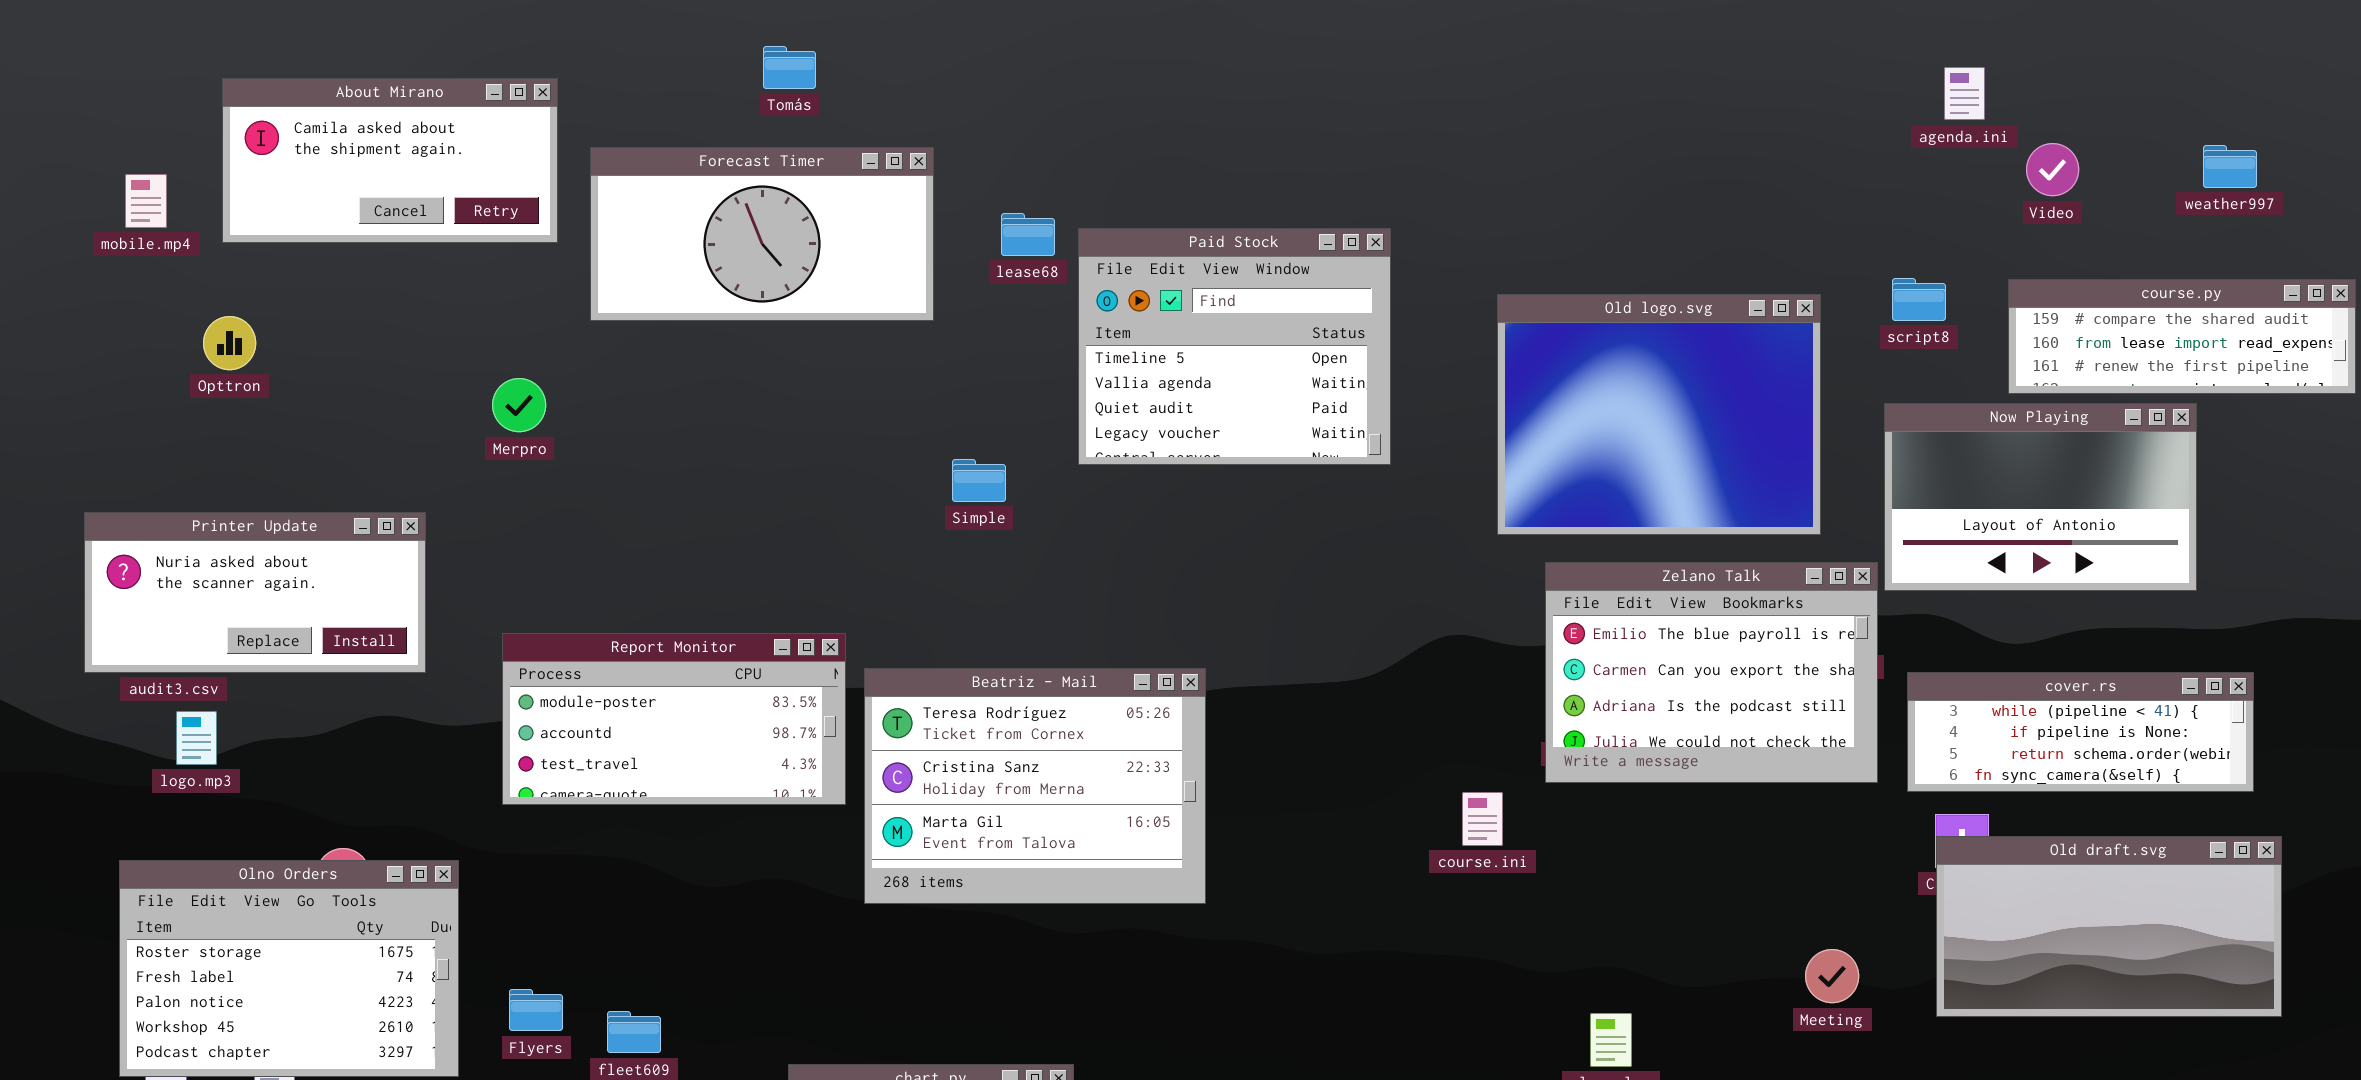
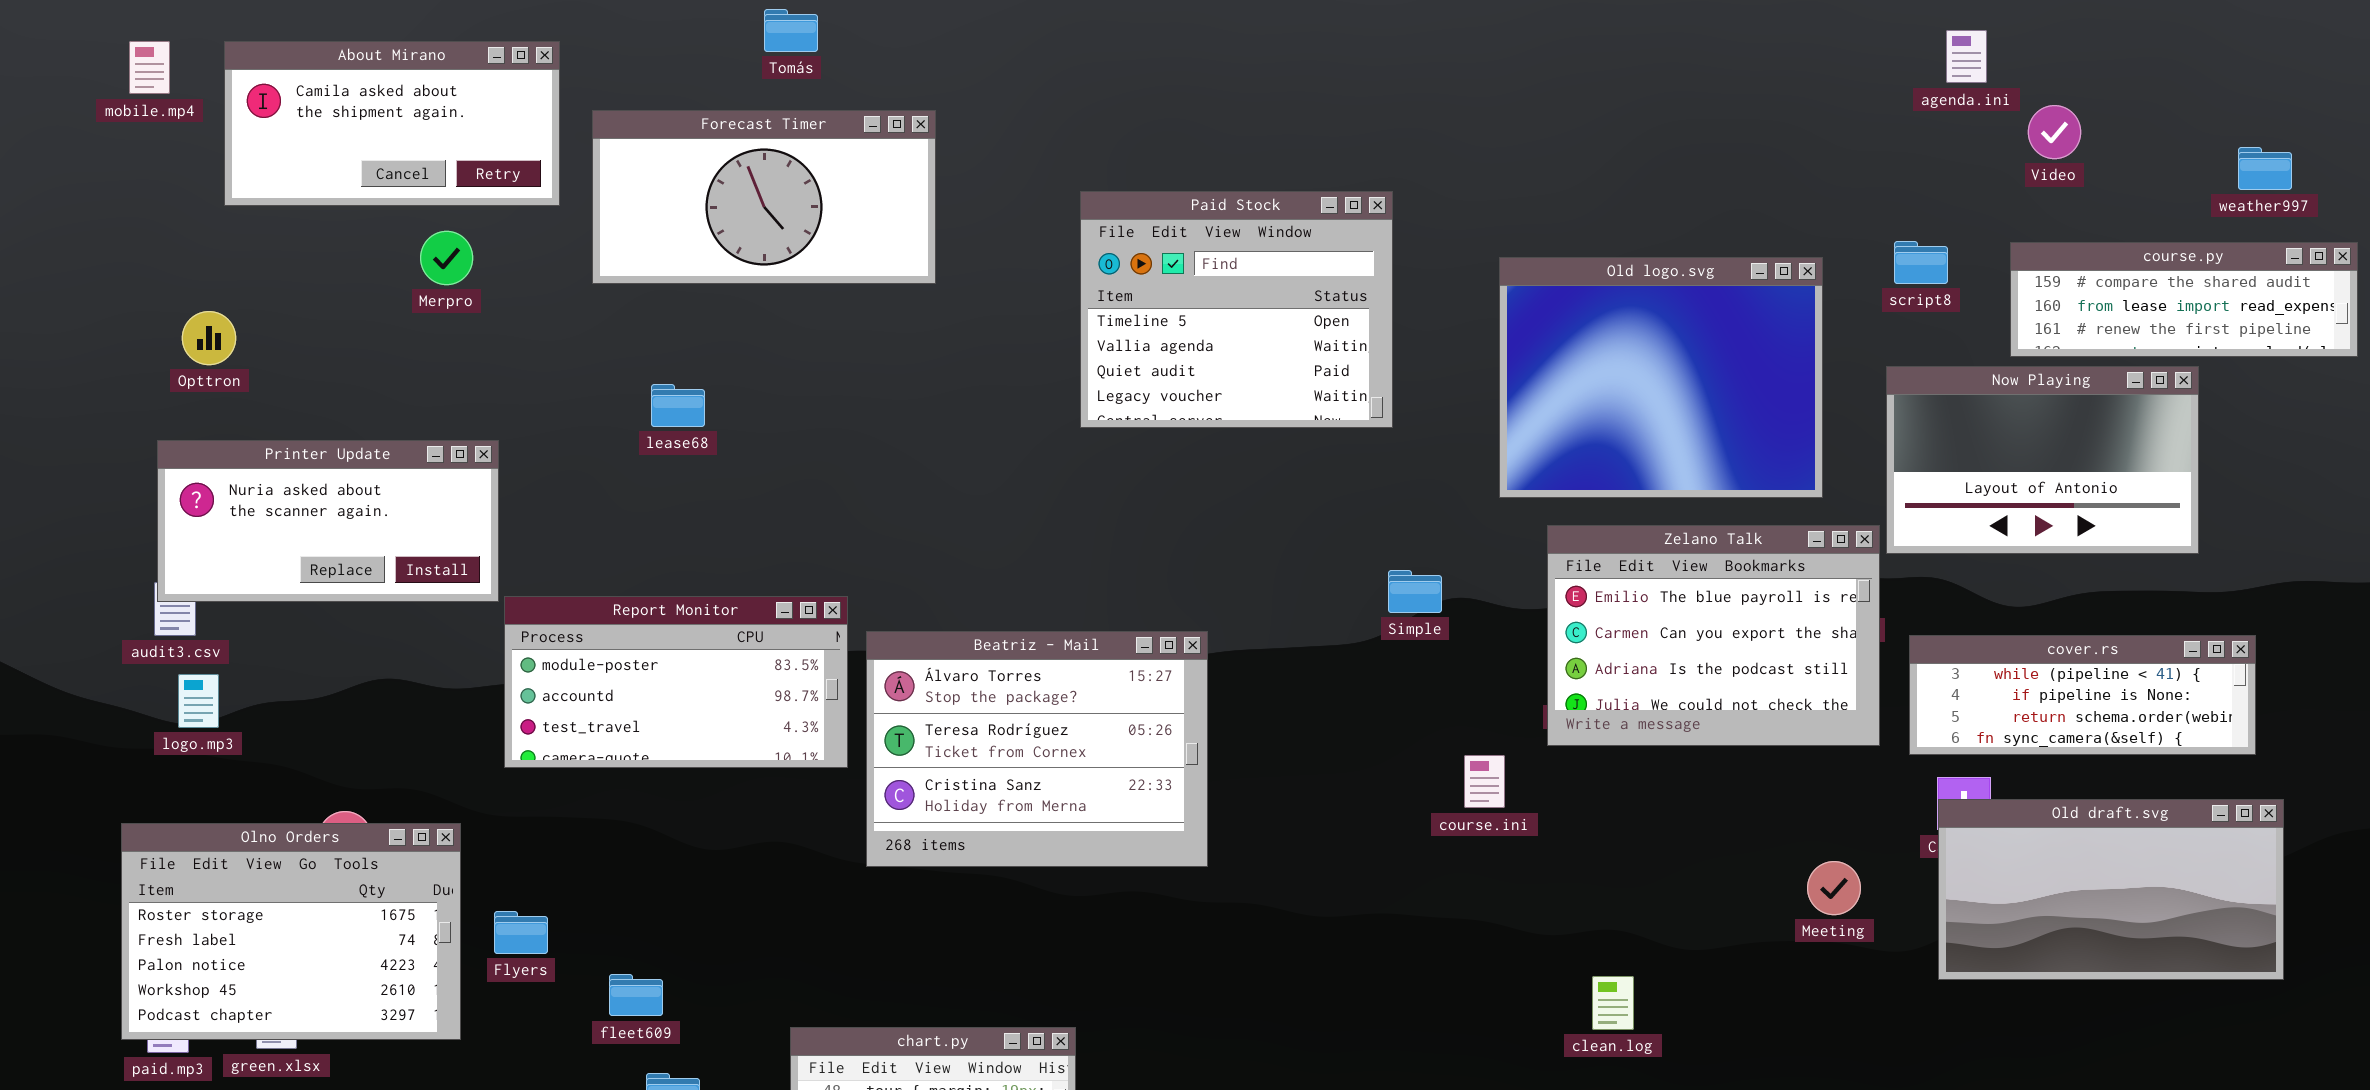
weather997: [2203,145,2257,188] -> [2238,147,2292,190], moved
mobile.mp4: [125,174,167,228] -> [129,41,170,94], moved
lease68: [1001,213,1055,256] -> [651,384,705,427], moved
Opttron: [203,316,256,370] -> [182,311,236,365], moved
Merpro: [492,378,546,432] -> [420,231,473,285], moved
Simple: [952,459,1006,502] -> [1388,570,1442,613], moved
Printer Update: [84,512,426,673] -> [157,440,499,602], moved
Beatriz - Mail: [864,668,1206,904] -> [866,631,1208,867], scrolled up 1 row
Meeting: [1805,949,1859,1003] -> [1807,861,1861,915], moved
Flyers: [509,989,563,1031] -> [494,911,548,954], moved

